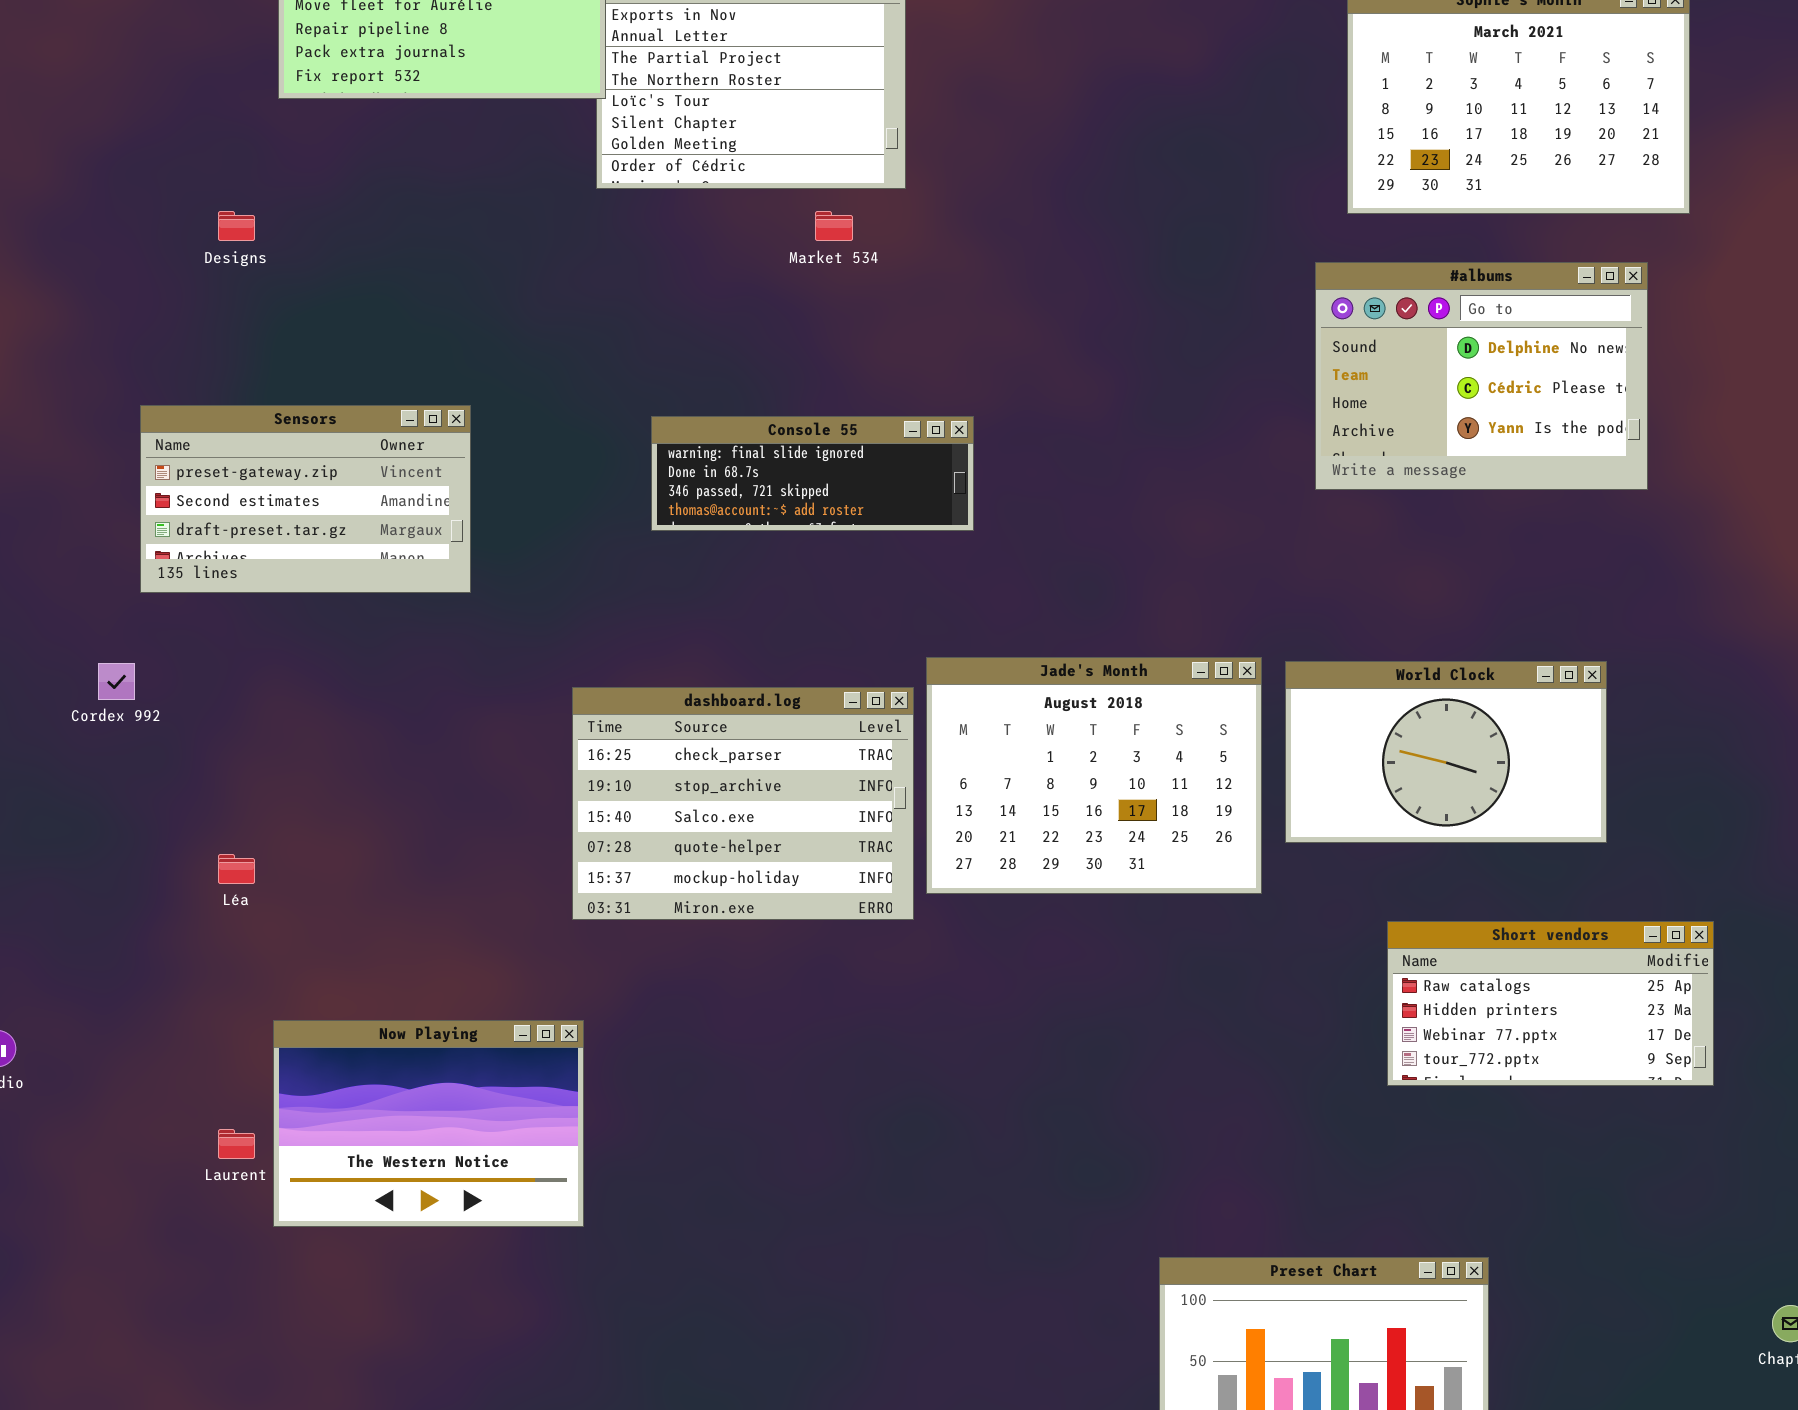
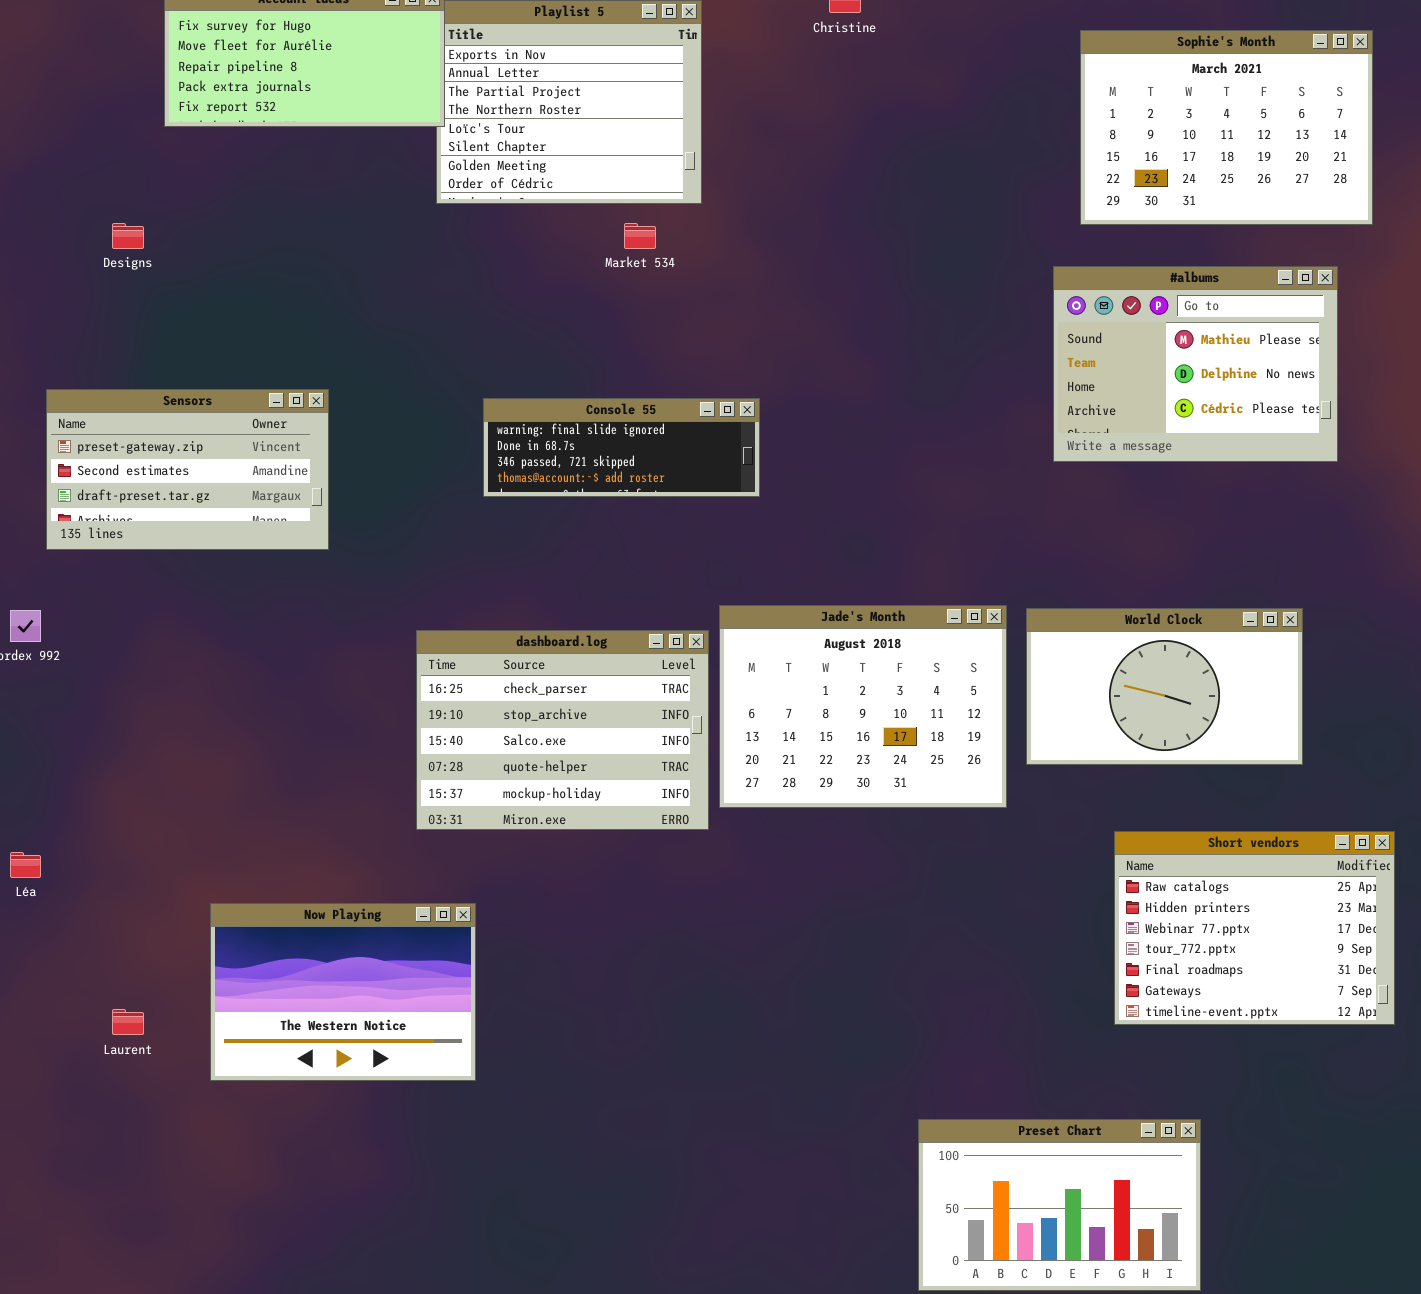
#albums: [1315,262,1648,490] -> [1053,266,1338,462], scrolled up 1 row
Léa: [218,854,255,884] -> [10,852,41,878], moved
Short vendors: [1387,921,1714,1086] -> [1114,831,1395,1025], resized
Now Playing: [273,1020,584,1227] -> [210,903,476,1081], moved

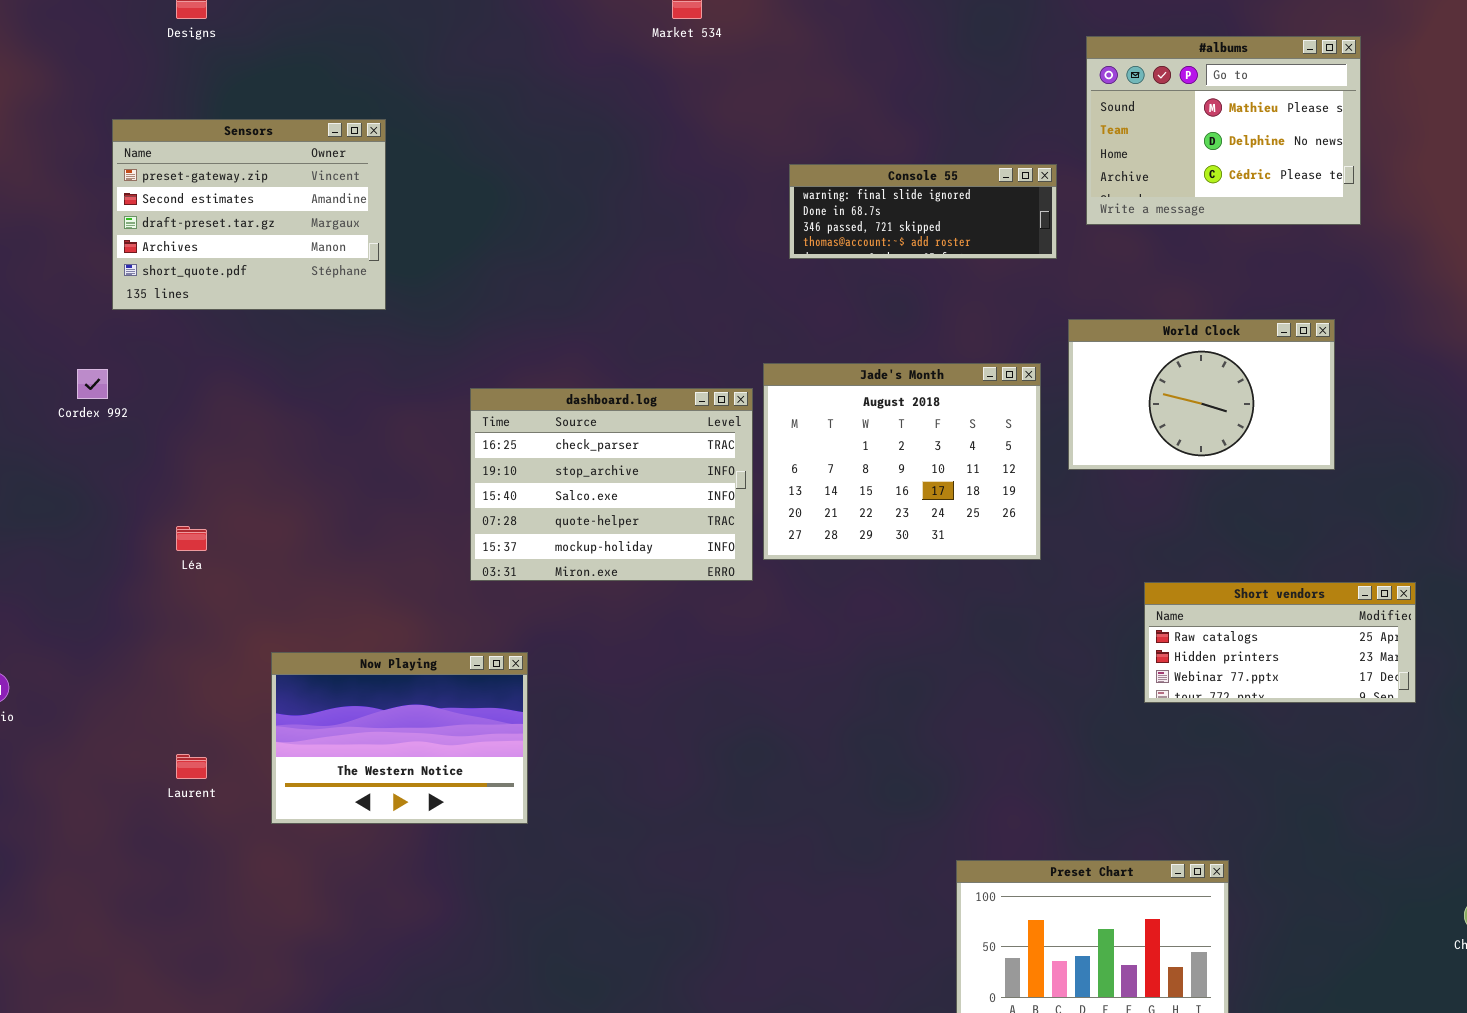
Sensors: [46,389,329,550] -> [112,119,386,310], resized
Console 55: [483,398,760,497] -> [789,164,1057,259], moved
World Clock: [1026,608,1303,765] -> [1068,319,1335,470], moved
Short vendors: [1114,831,1395,1025] -> [1144,582,1416,703], resized
Léa: [10,852,41,878] -> [176,526,207,551], moved

